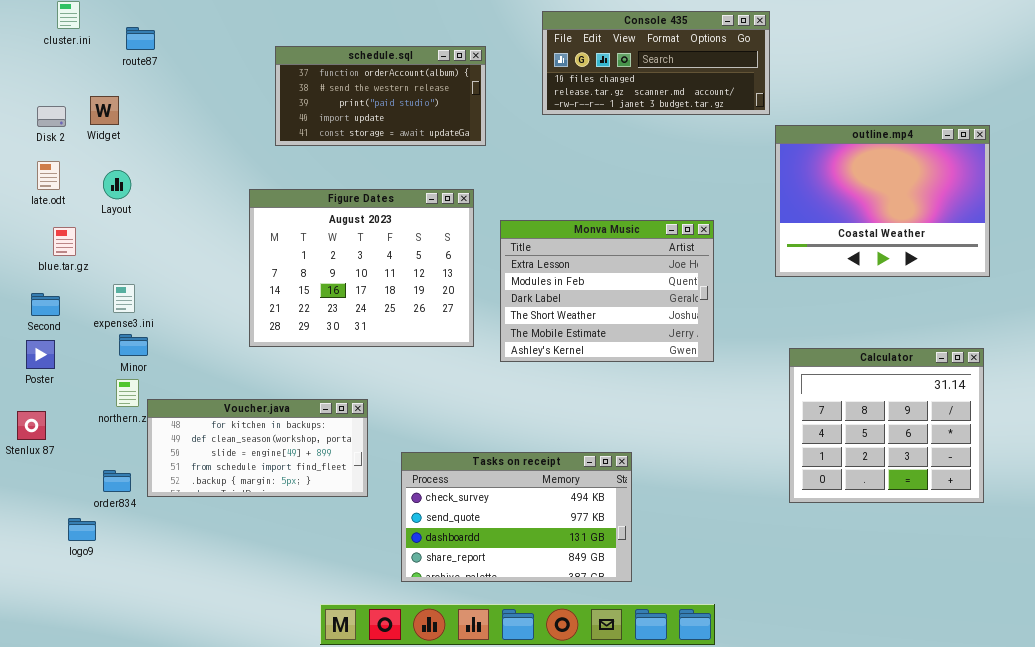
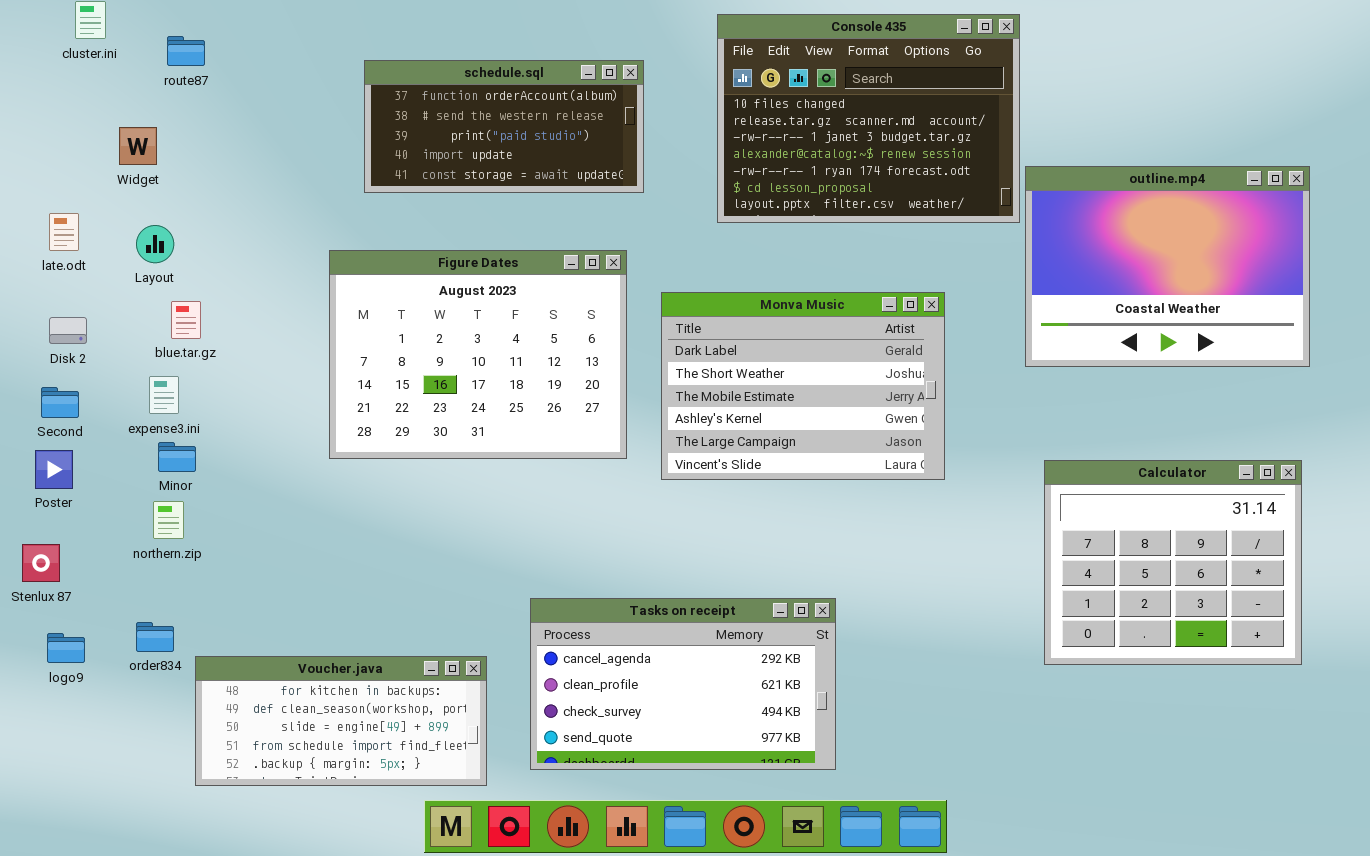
Console 435: [542,11,770,115] -> [717,14,1020,223], resized
Disk 2: [37,106,66,127] -> [49,317,87,344], moved
Monva Music: [500,220,714,362] -> [661,292,945,480], scrolled down 2 rows
blue.tar.gz: [53,227,76,256] -> [171,301,201,339], moved
Voucher.java: [147,399,368,497] -> [195,656,487,786], moved
Tasks on receipt: [401,452,632,582] -> [530,598,836,770], scrolled up 2 rows
logo9: [68,518,96,541] -> [47,633,85,663], moved

